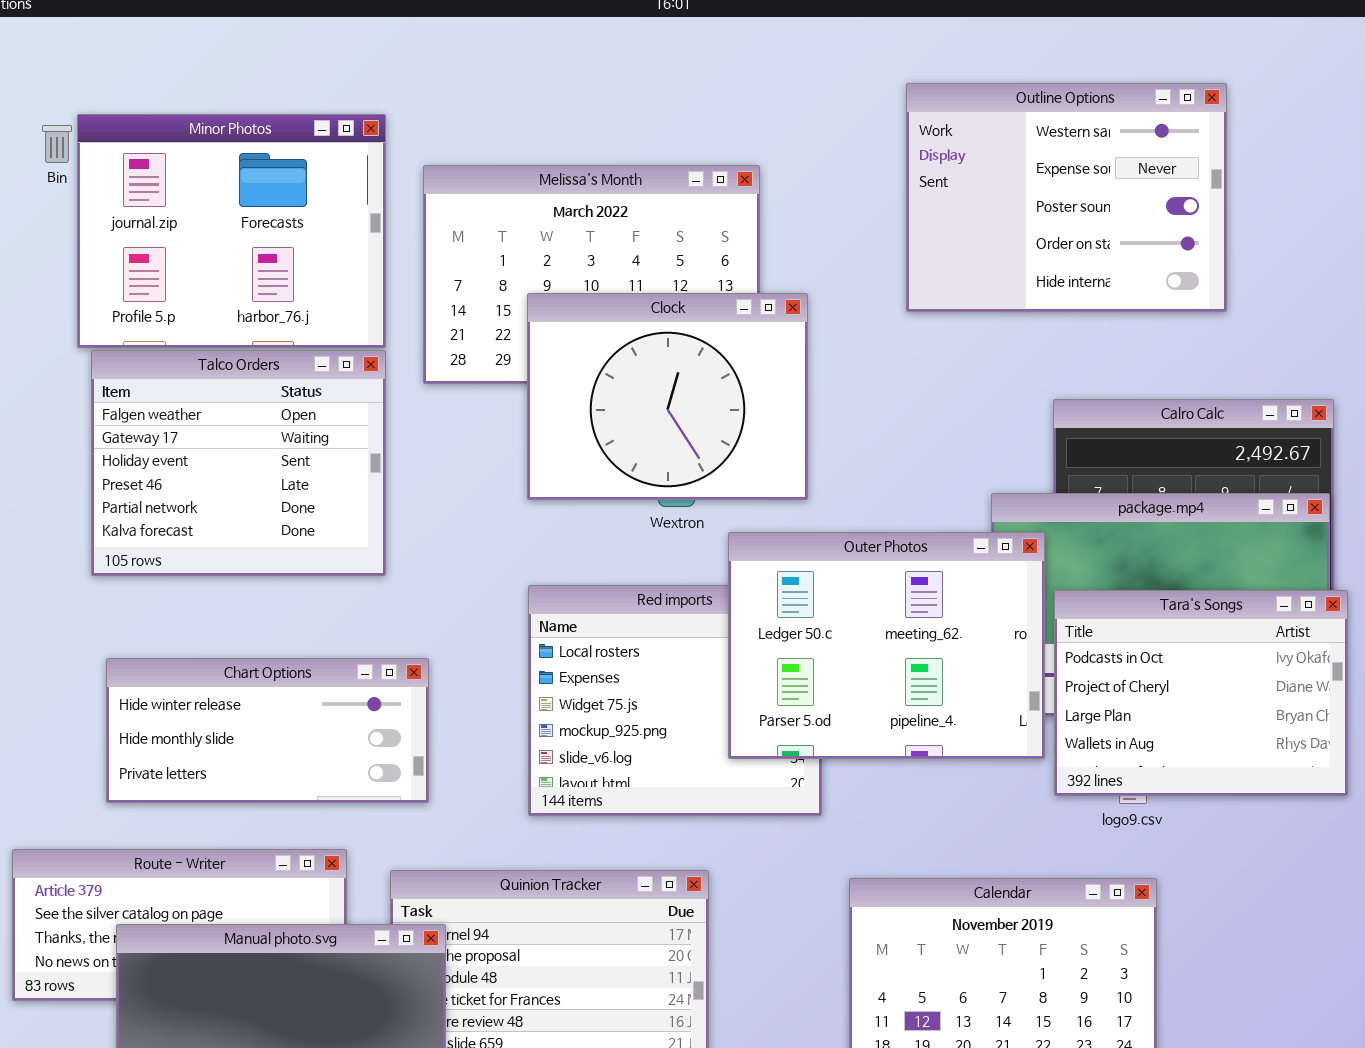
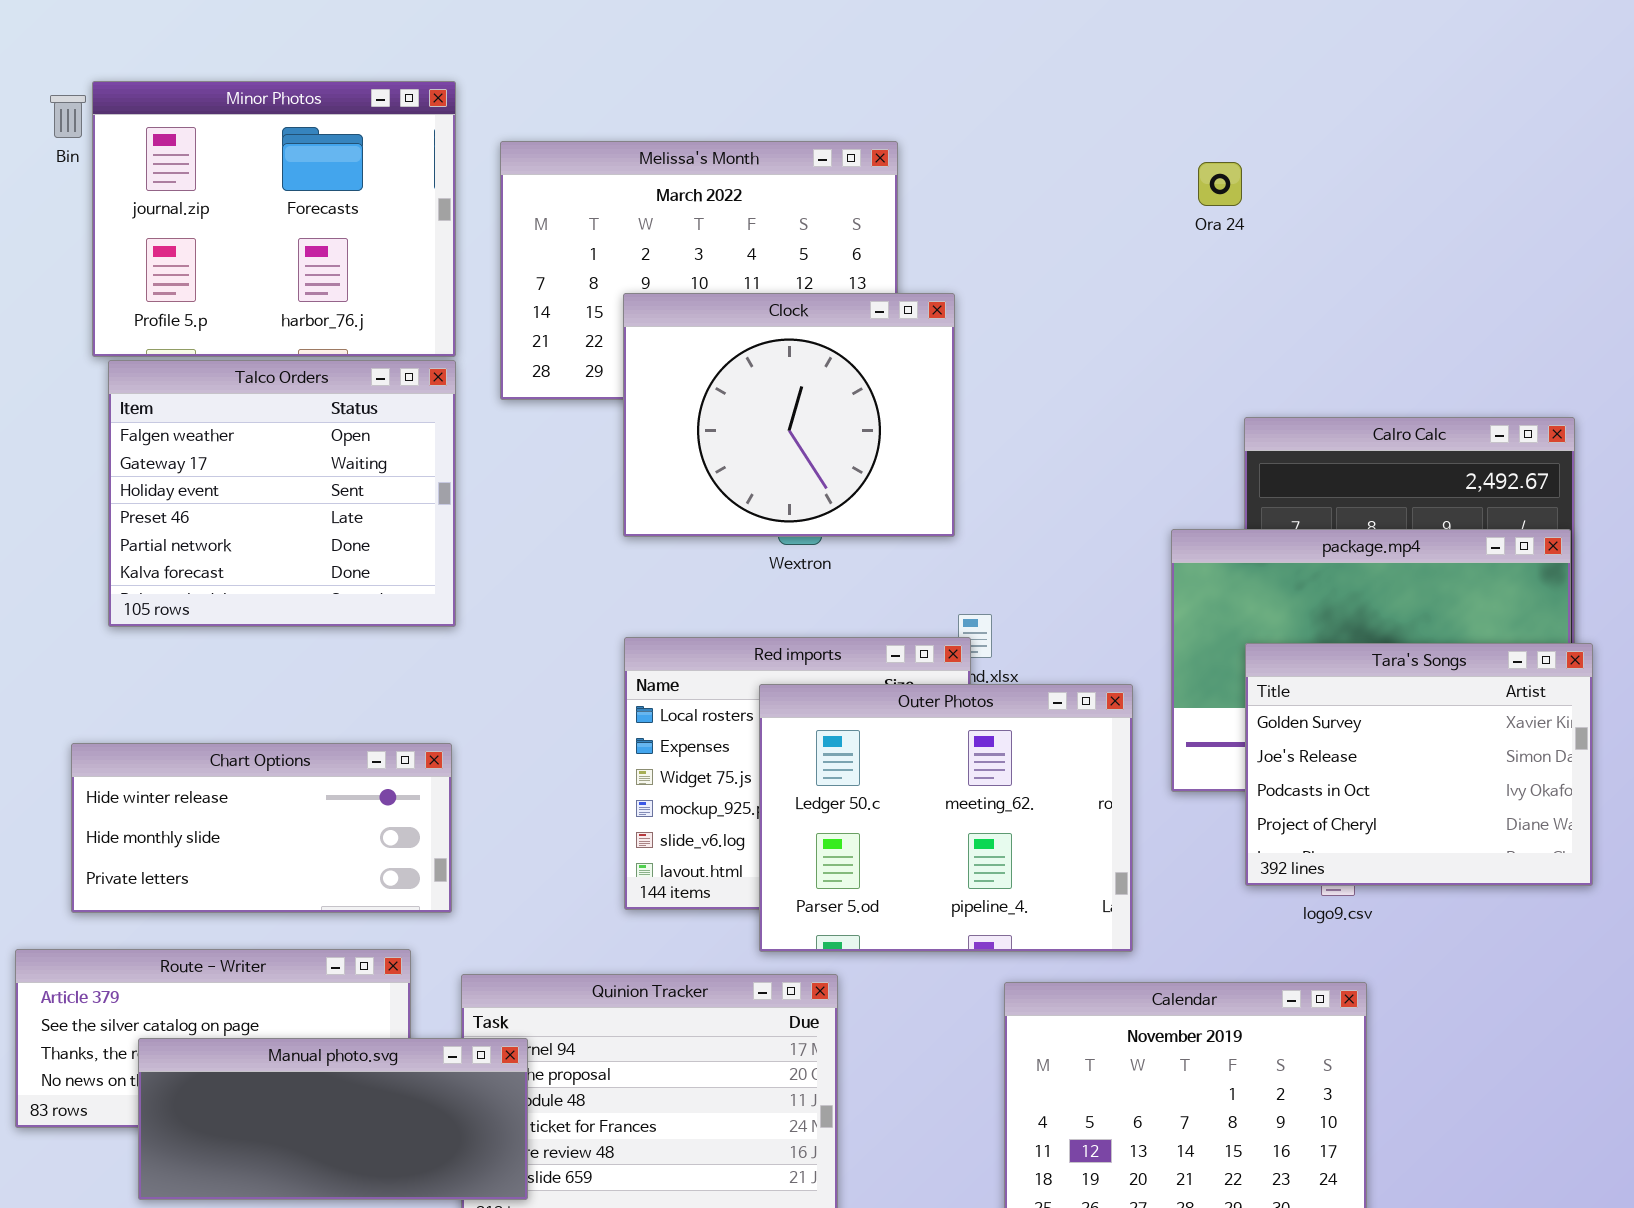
Outline Options: [906,83,1227,312] -> none, closed
Outer Photos: [728,532,1045,759] -> [759,684,1133,952], moved
Tara's Songs: [1054,590,1348,796] -> [1245,643,1593,886], scrolled up 2 rows
Chart Options: [106,658,429,803] -> [71,743,452,913], moved

